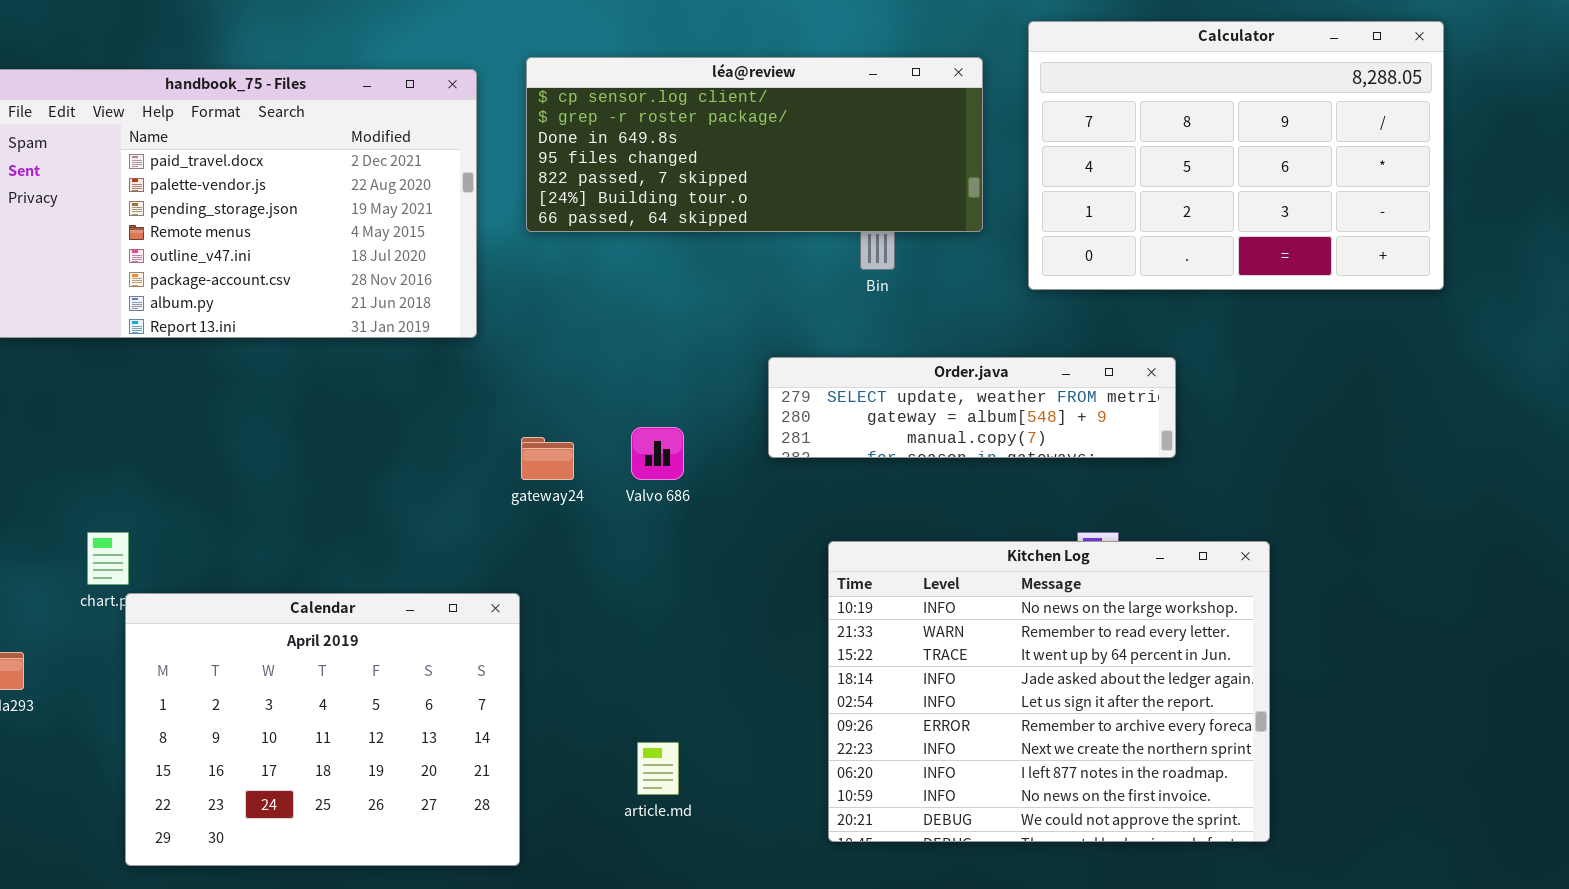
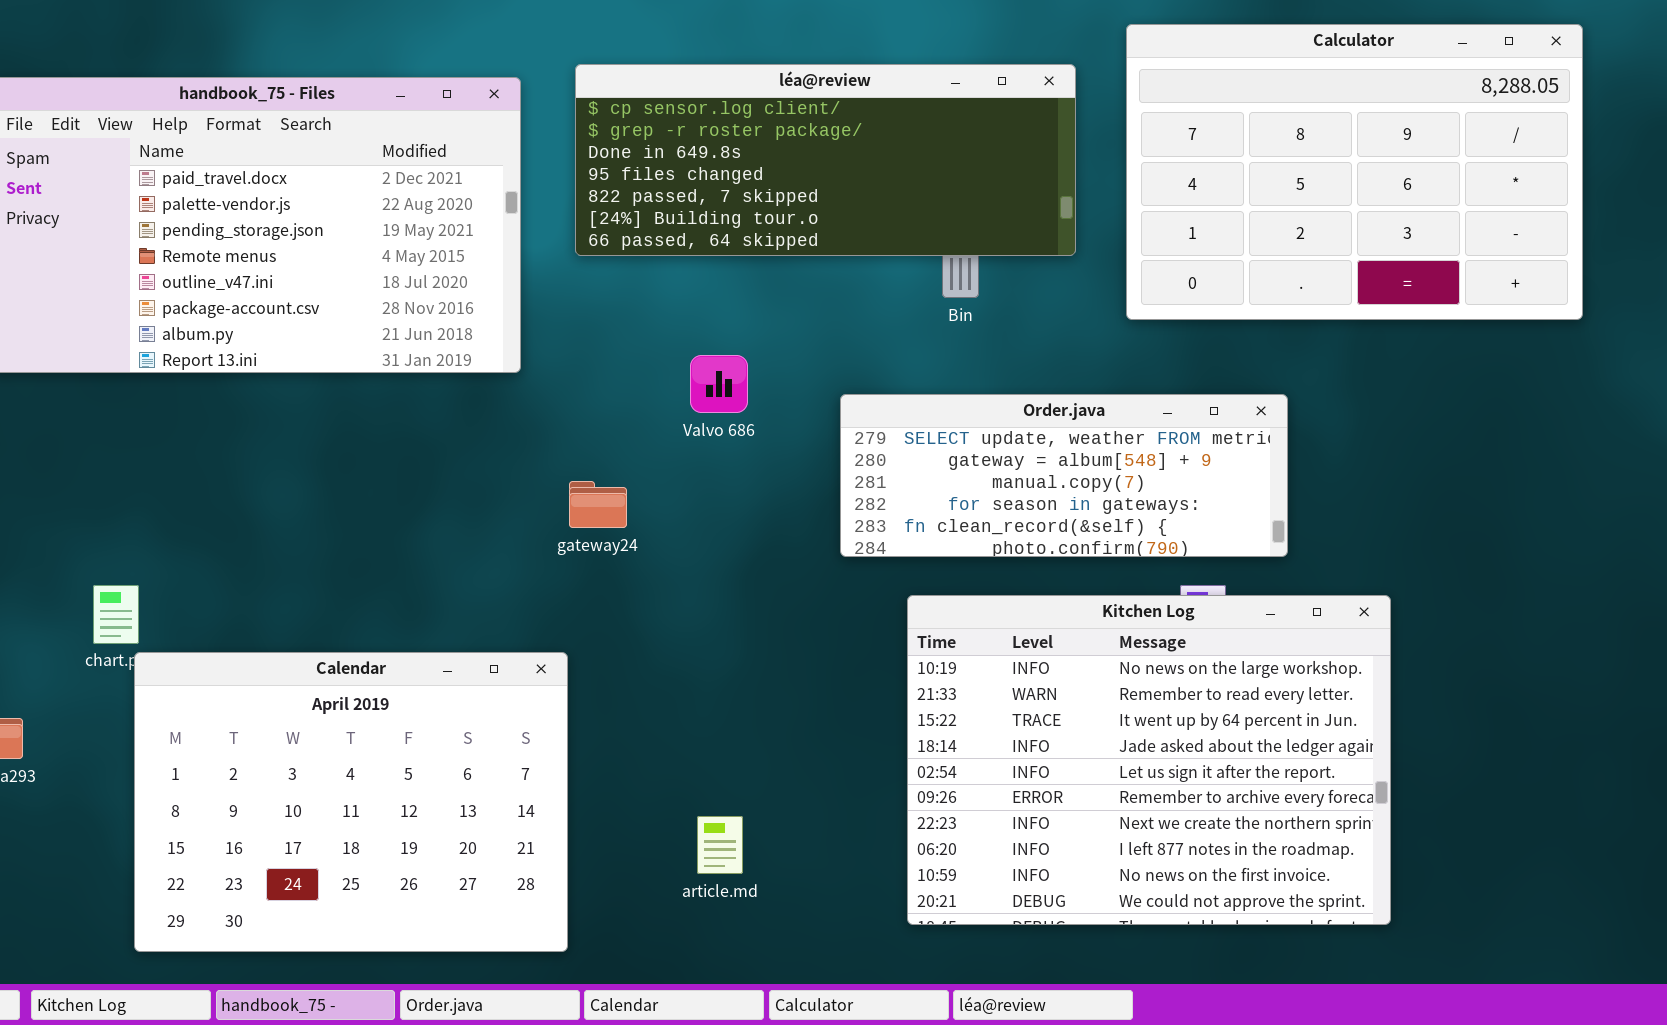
Order.java: [768,357,1176,458] -> [840,394,1288,557], resized
Valvo 686: [631,427,684,480] -> [690,355,748,413], moved

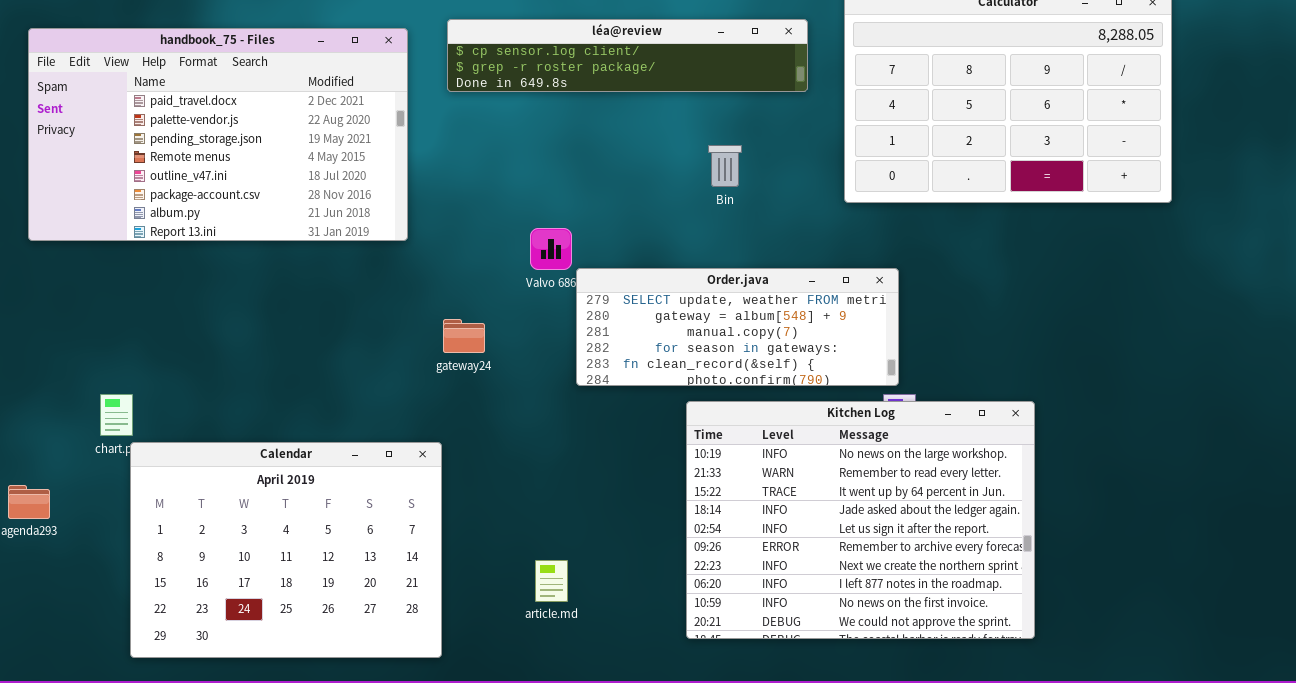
léa@review: [575,64,1076,256] -> [447,19,808,92], resized
Order.java: [840,394,1288,557] -> [576,268,899,386], moved

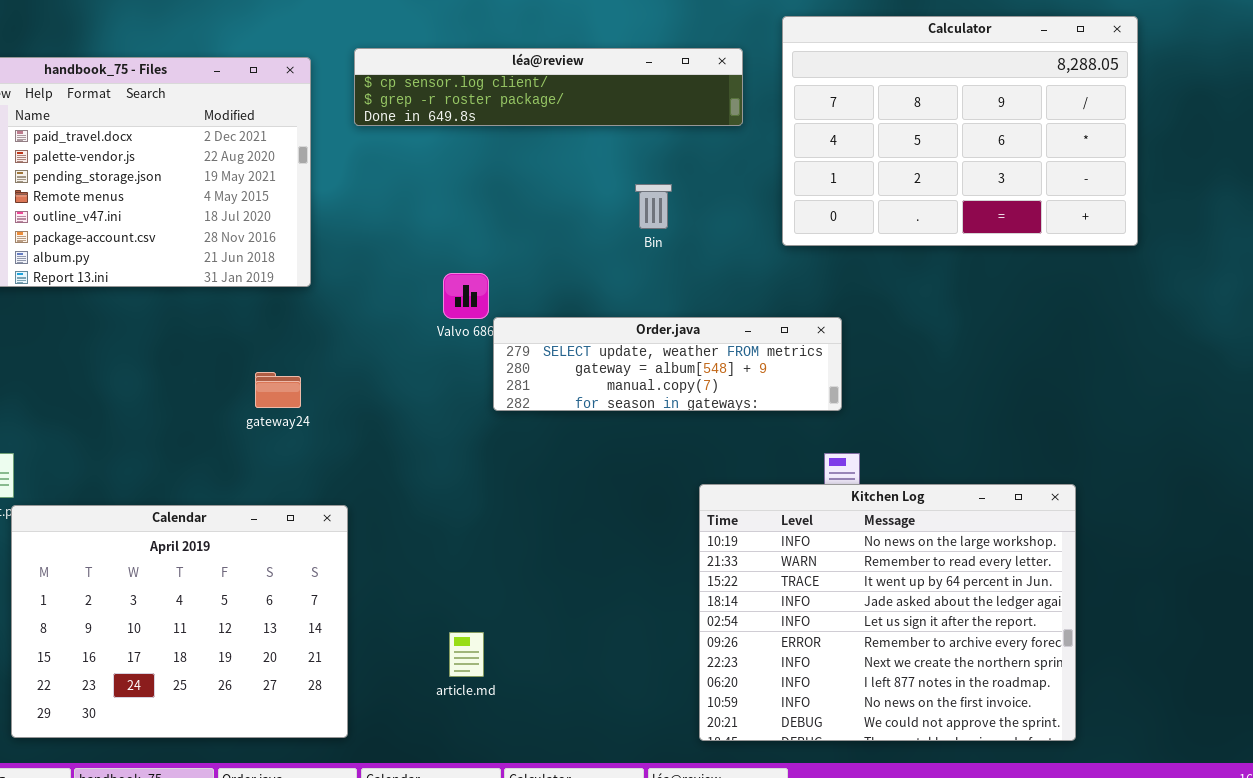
Order.java: [576,268,899,386] -> [493,317,842,411], resized
gateway24: [443,319,485,353] -> [255,372,301,408], moved
Kitchen Log: [686,401,1035,639] -> [699,484,1076,741], moved

